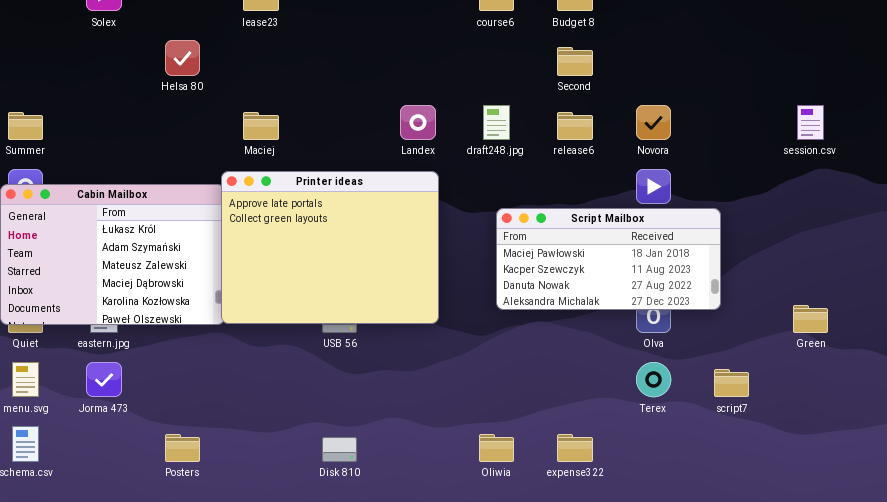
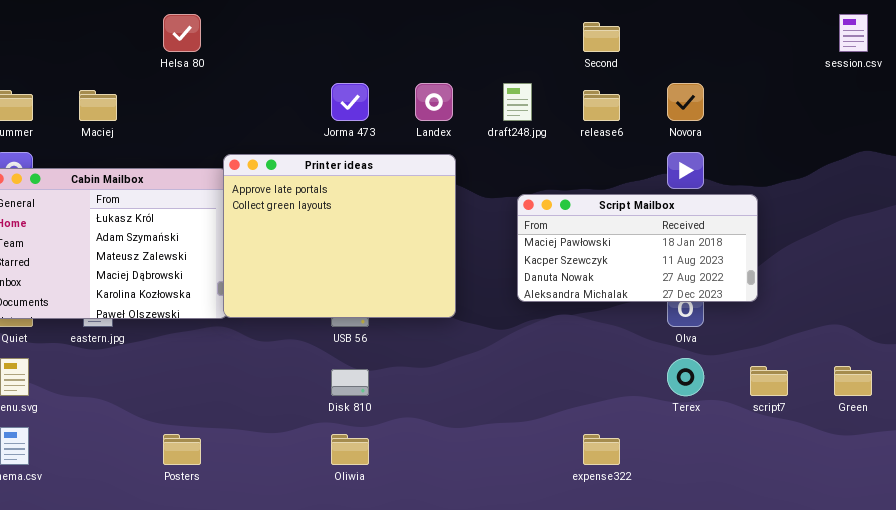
session.csv: [797,105,824,140] -> [839,14,868,52], moved
Maciej: [243,112,279,140] -> [79,90,117,121], moved
Green: [793,305,828,333] -> [834,366,872,396], moved
Jorma 473: [86,362,122,397] -> [331,83,369,121], moved
Oliwia: [479,434,514,462] -> [331,434,369,465], moved
Disk 810: [322,437,357,462] -> [331,369,369,396], moved

